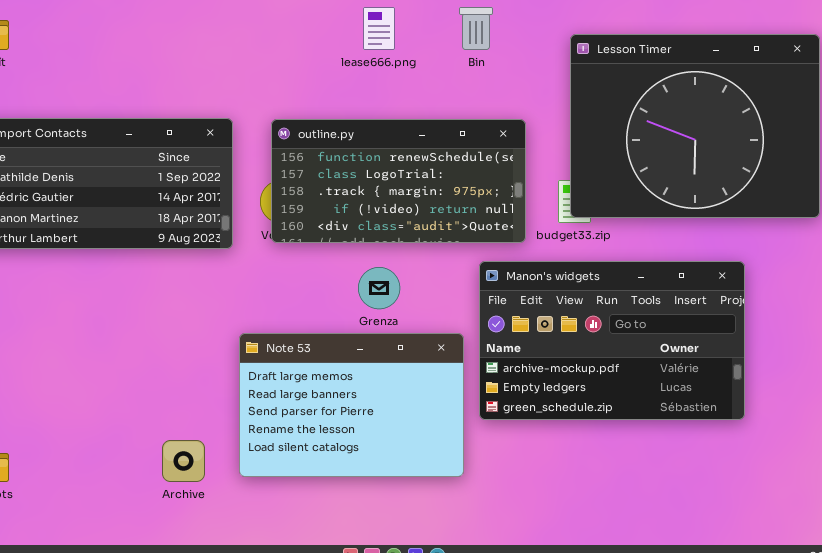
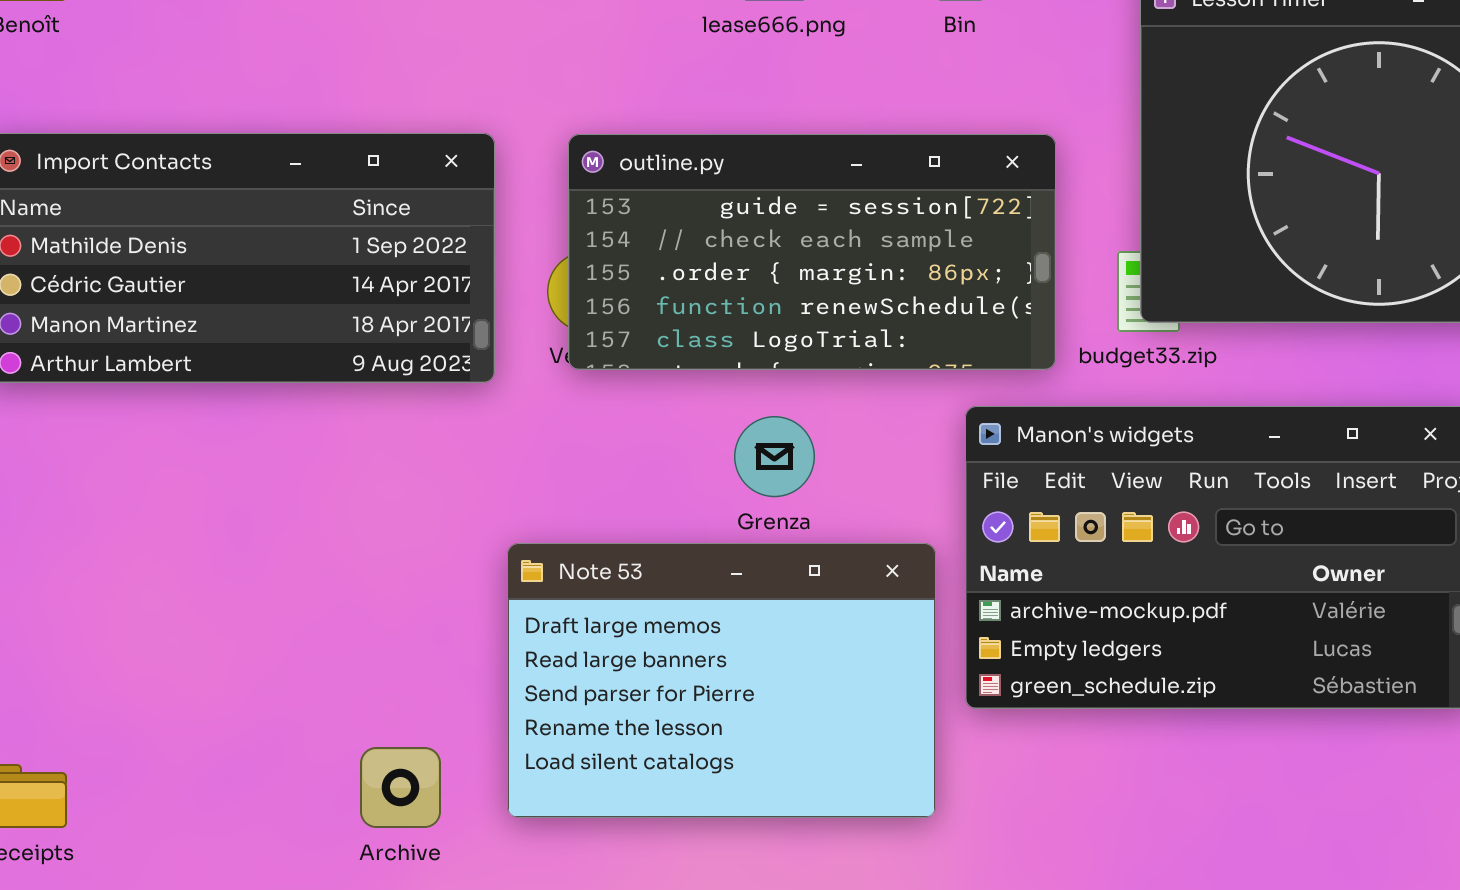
outline.py: [271,119,526,243] -> [568,134,1056,370], scrolled up 3 rows

